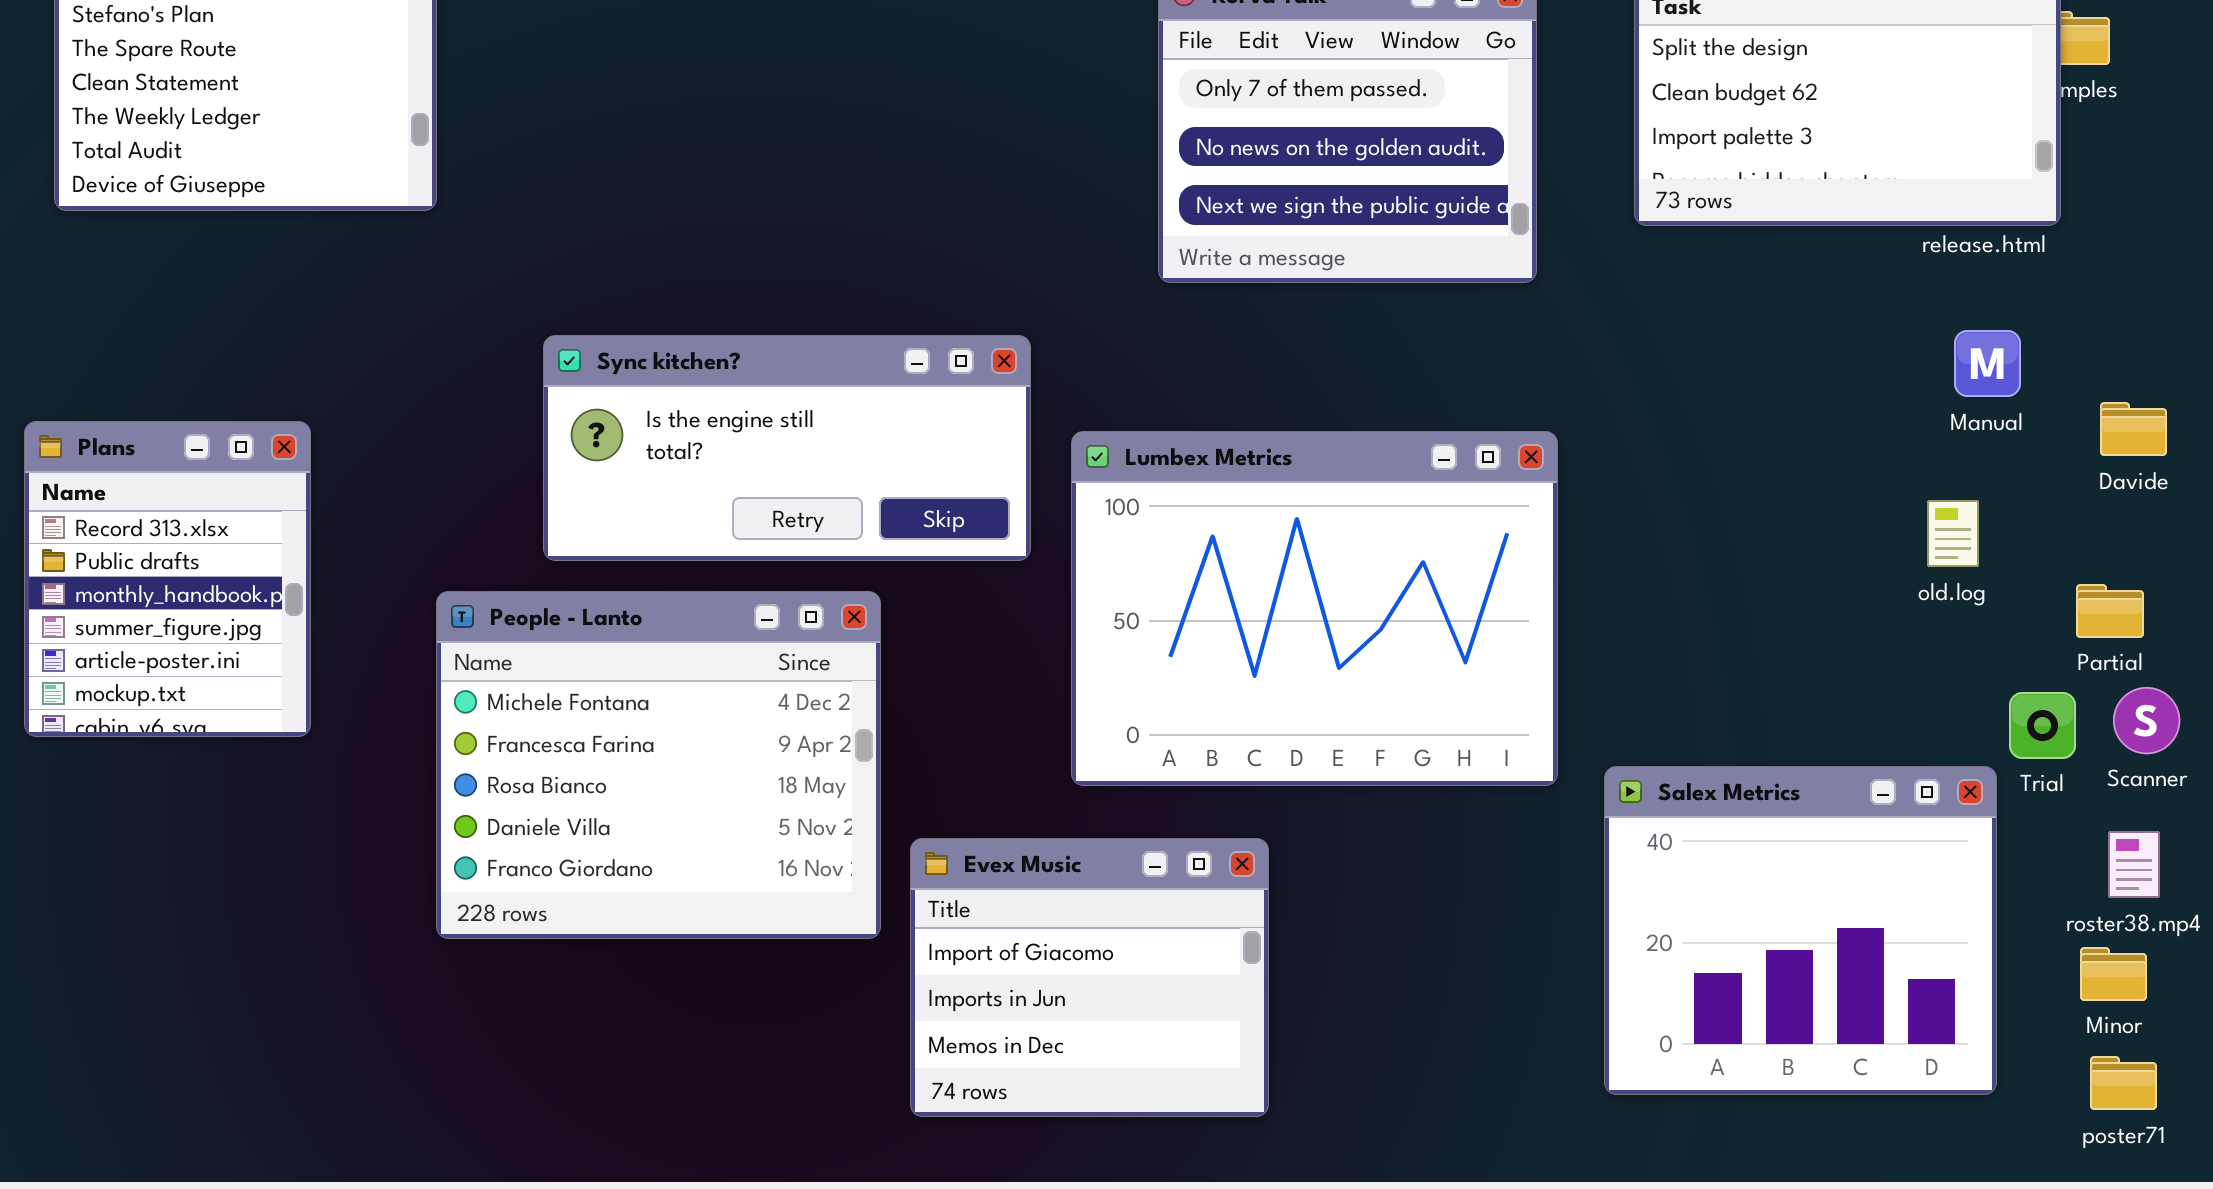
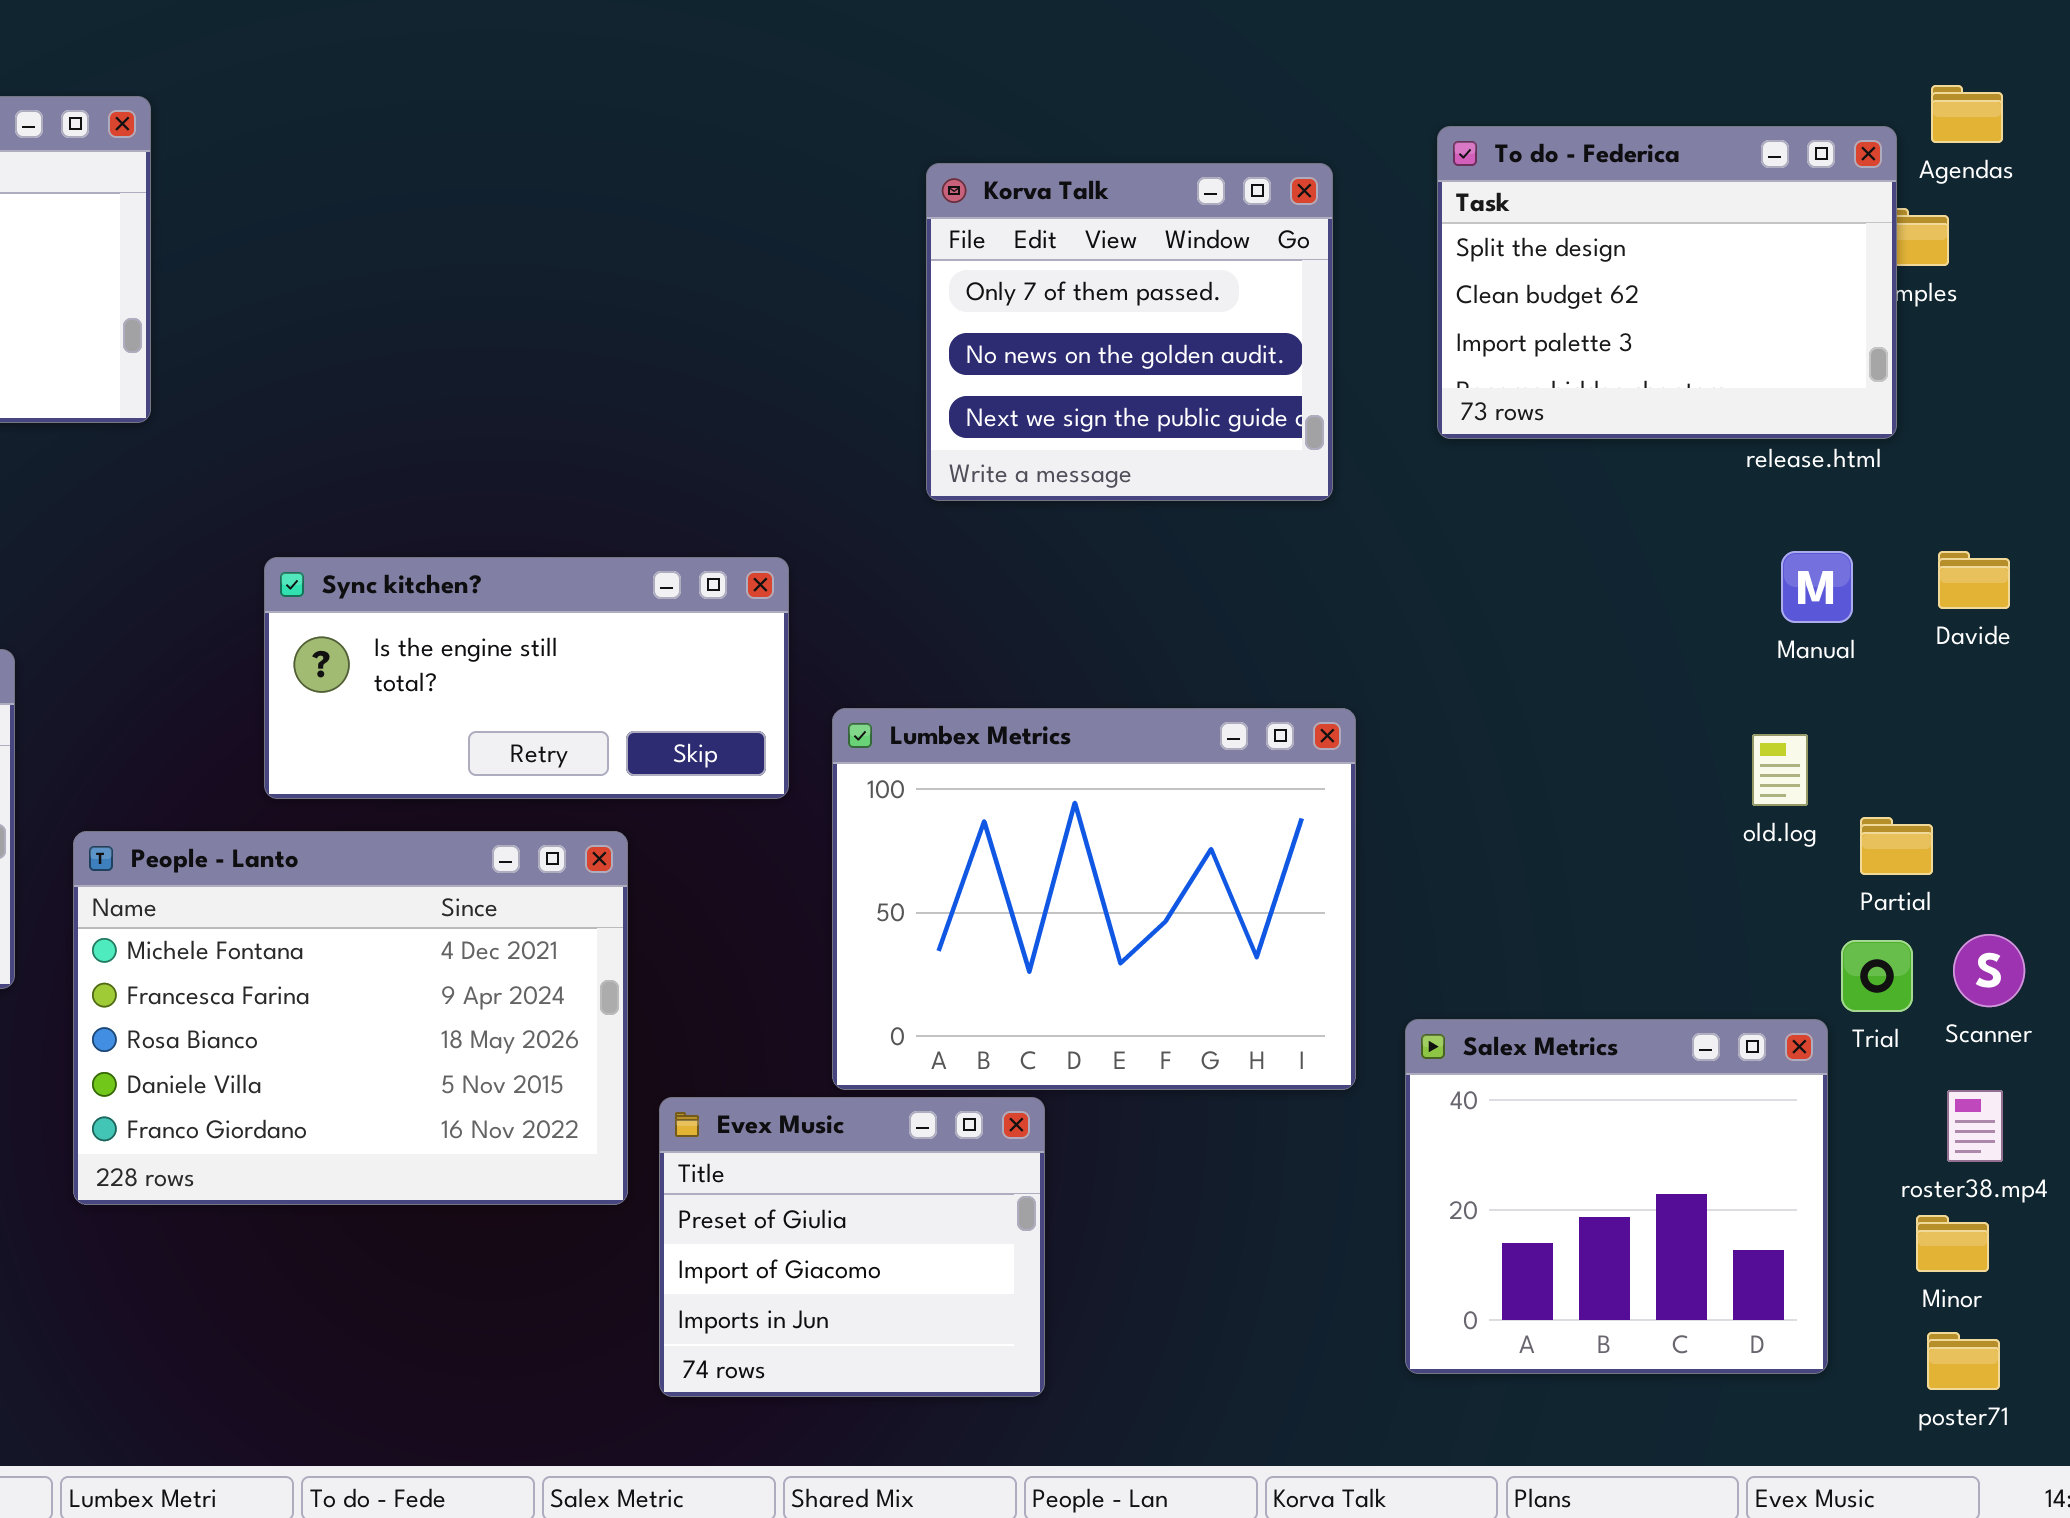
Davide: [2100,402,2167,456] -> [1938,551,2010,609], moved
Lumbex Metrics: [1071,431,1558,786] -> [832,708,1356,1090], moved
Partial: [2076,584,2144,638] -> [1860,817,1933,875], moved
People - Lanto: [436,591,881,939] -> [73,831,628,1205], resized
Evex Music: [910,838,1269,1117] -> [659,1097,1045,1397], scrolled up 1 row

